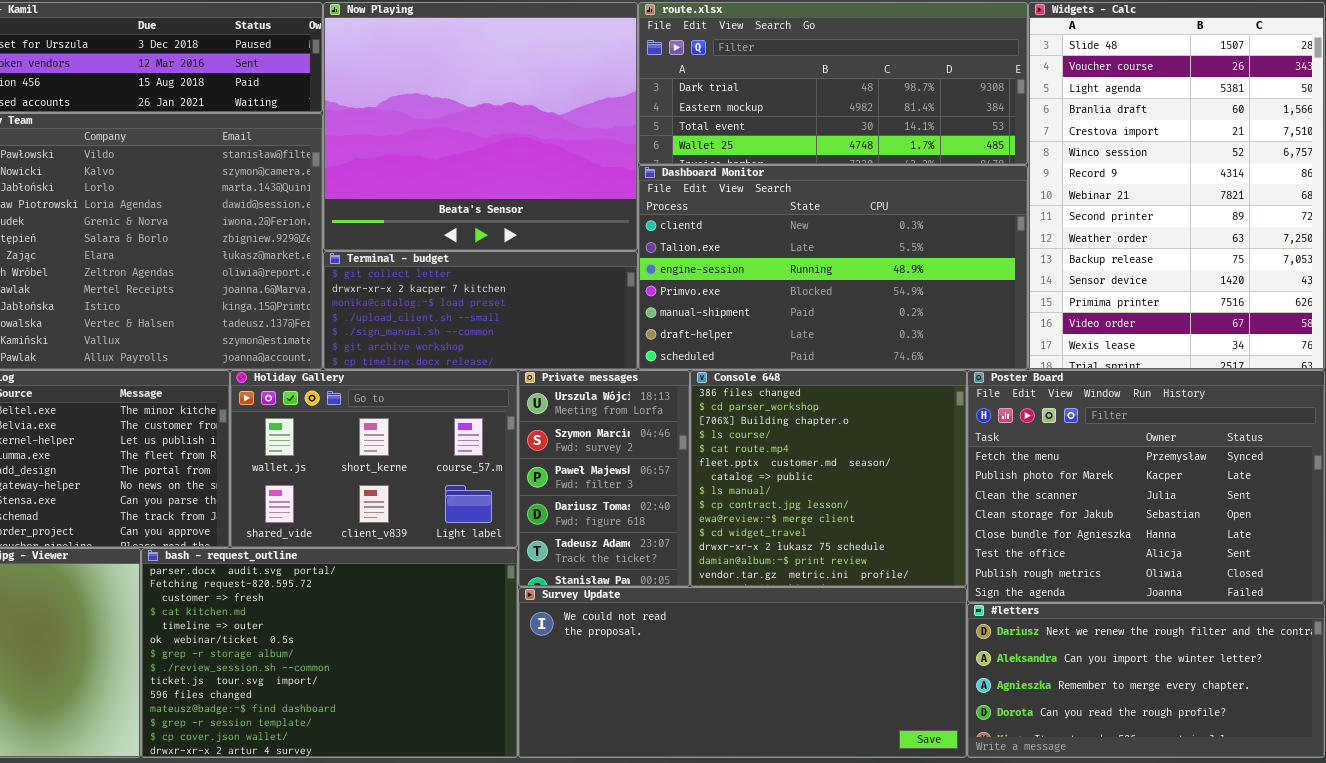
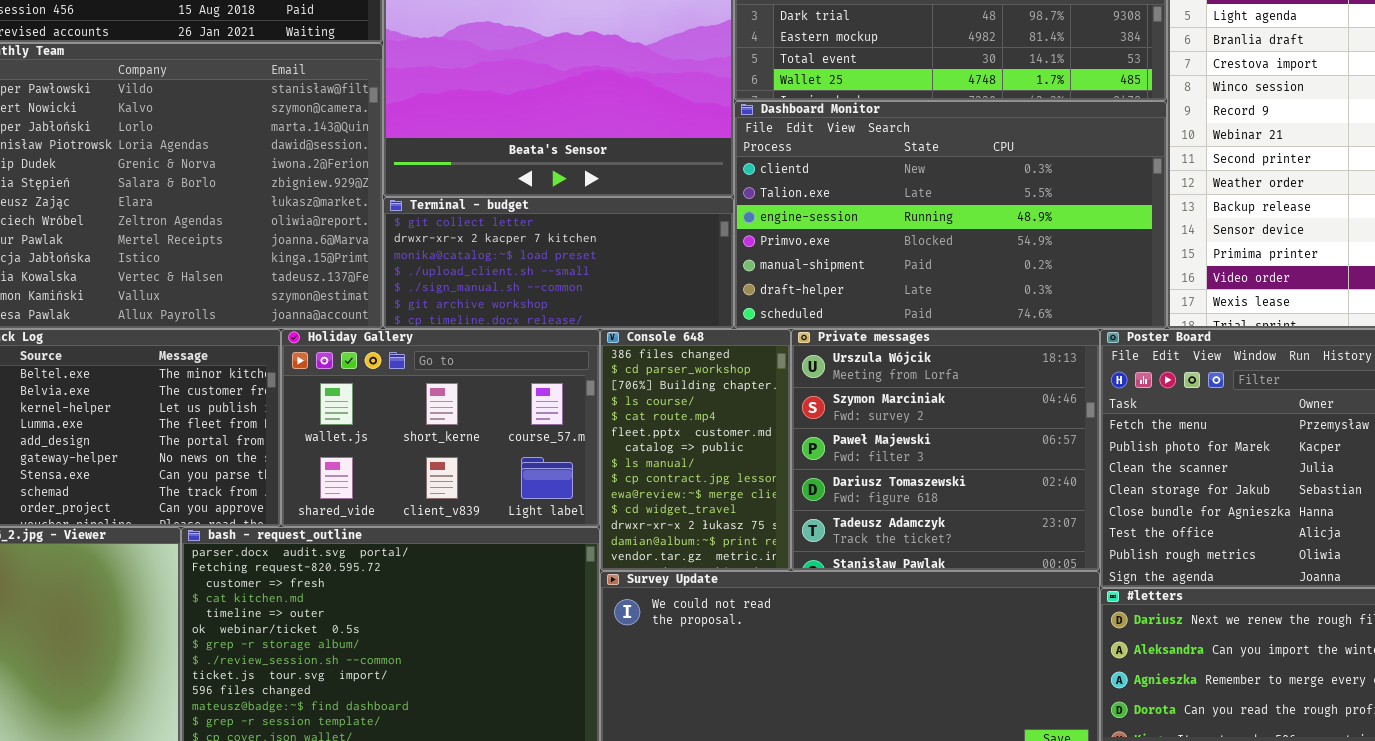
Private messages: [518,370,690,587] -> [791,329,1100,571], moved, resized
Console 648: [690,370,967,587] -> [600,329,791,571], moved, resized

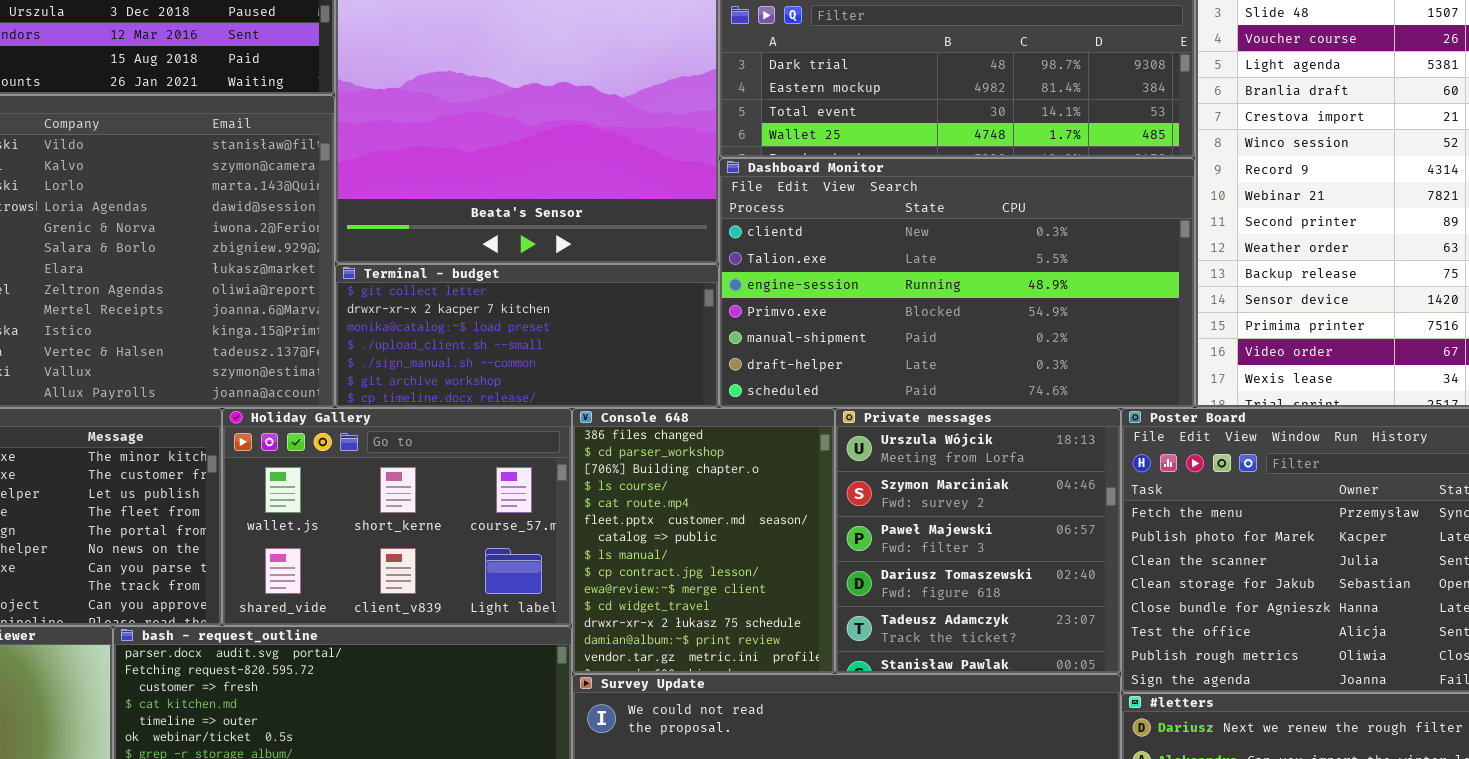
Console 648: [600,329,791,571] -> [572,408,835,674], resized
Private messages: [791,329,1100,571] -> [835,408,1121,674], resized

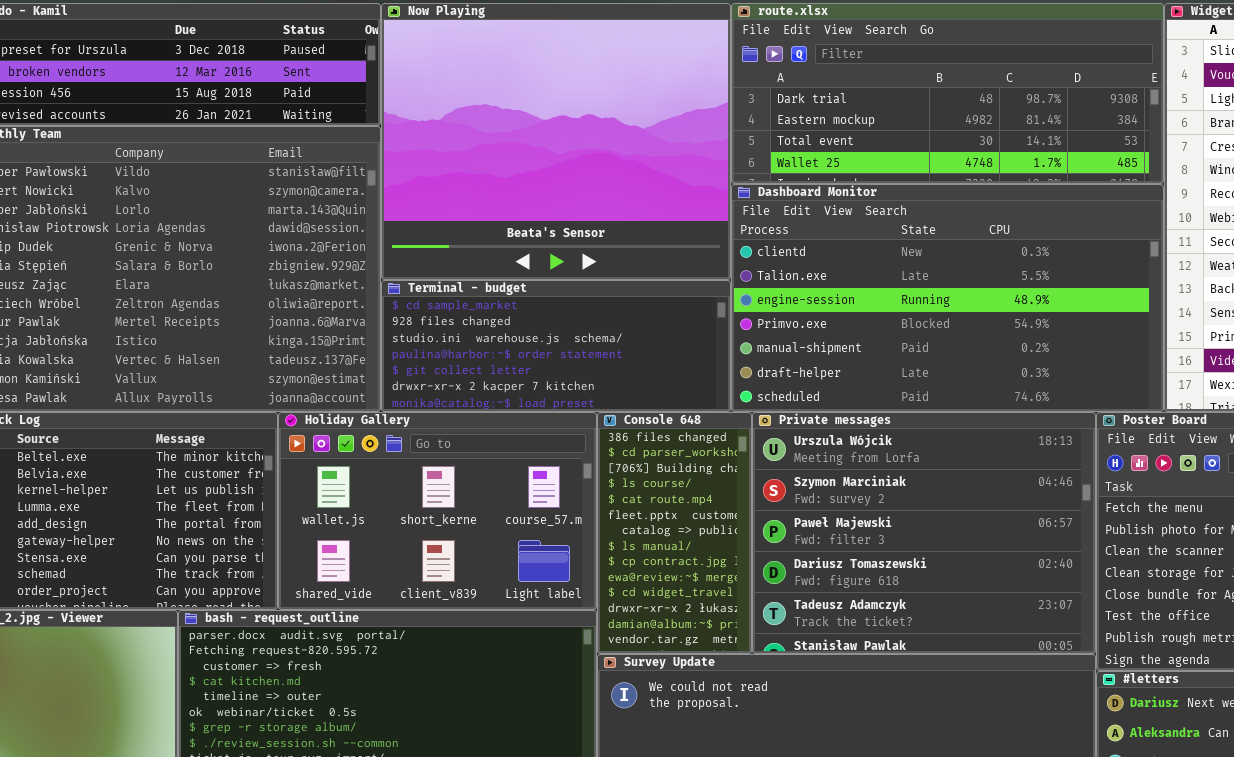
Terminal - budget: [335,264,719,408] -> [381,280,731,412], scrolled up 4 rows
Console 648: [572,408,835,674] -> [597,412,752,654], resized
Private messages: [835,408,1121,674] -> [752,412,1096,654], resized

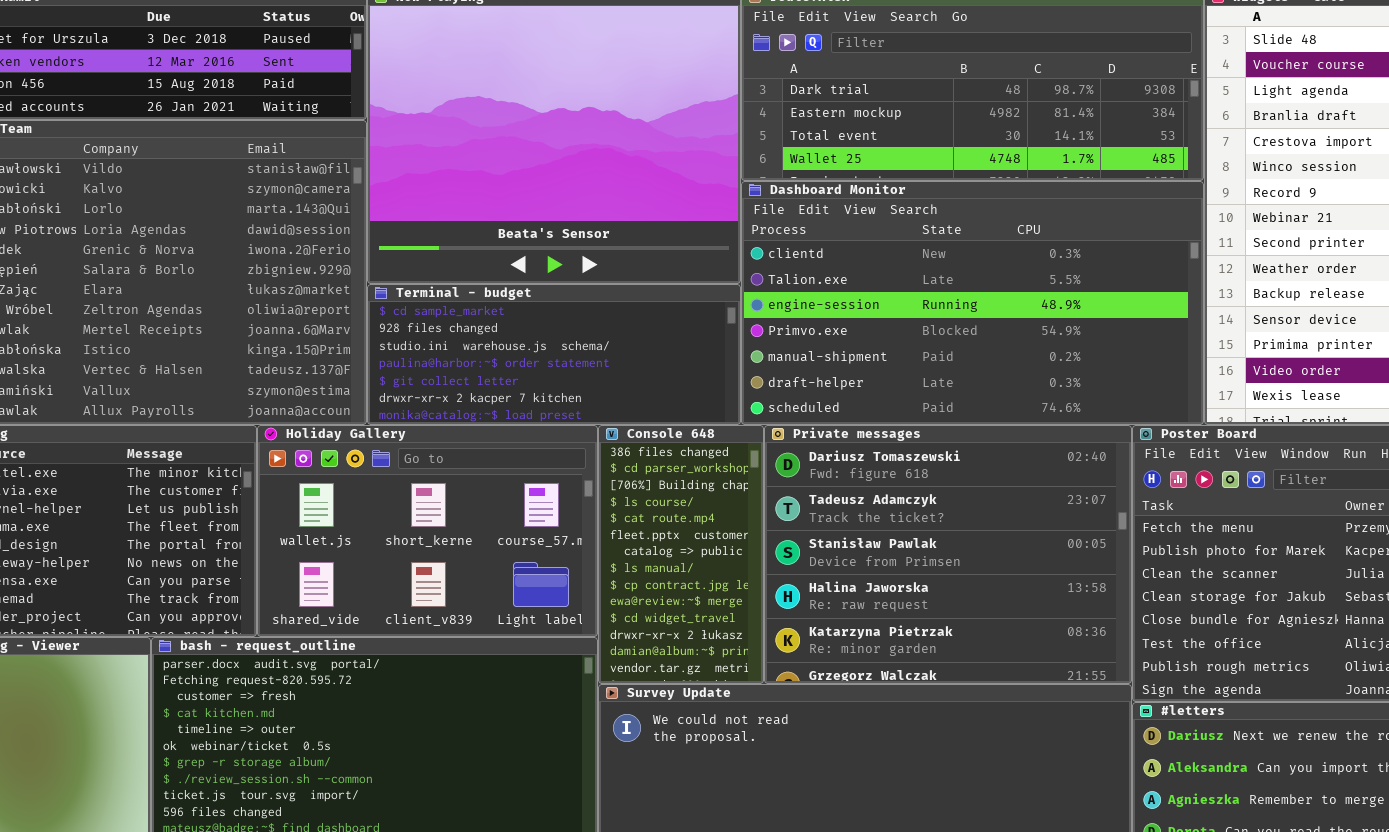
Private messages: [752,412,1096,654] -> [764,425,1132,684], scrolled down 3 rows

